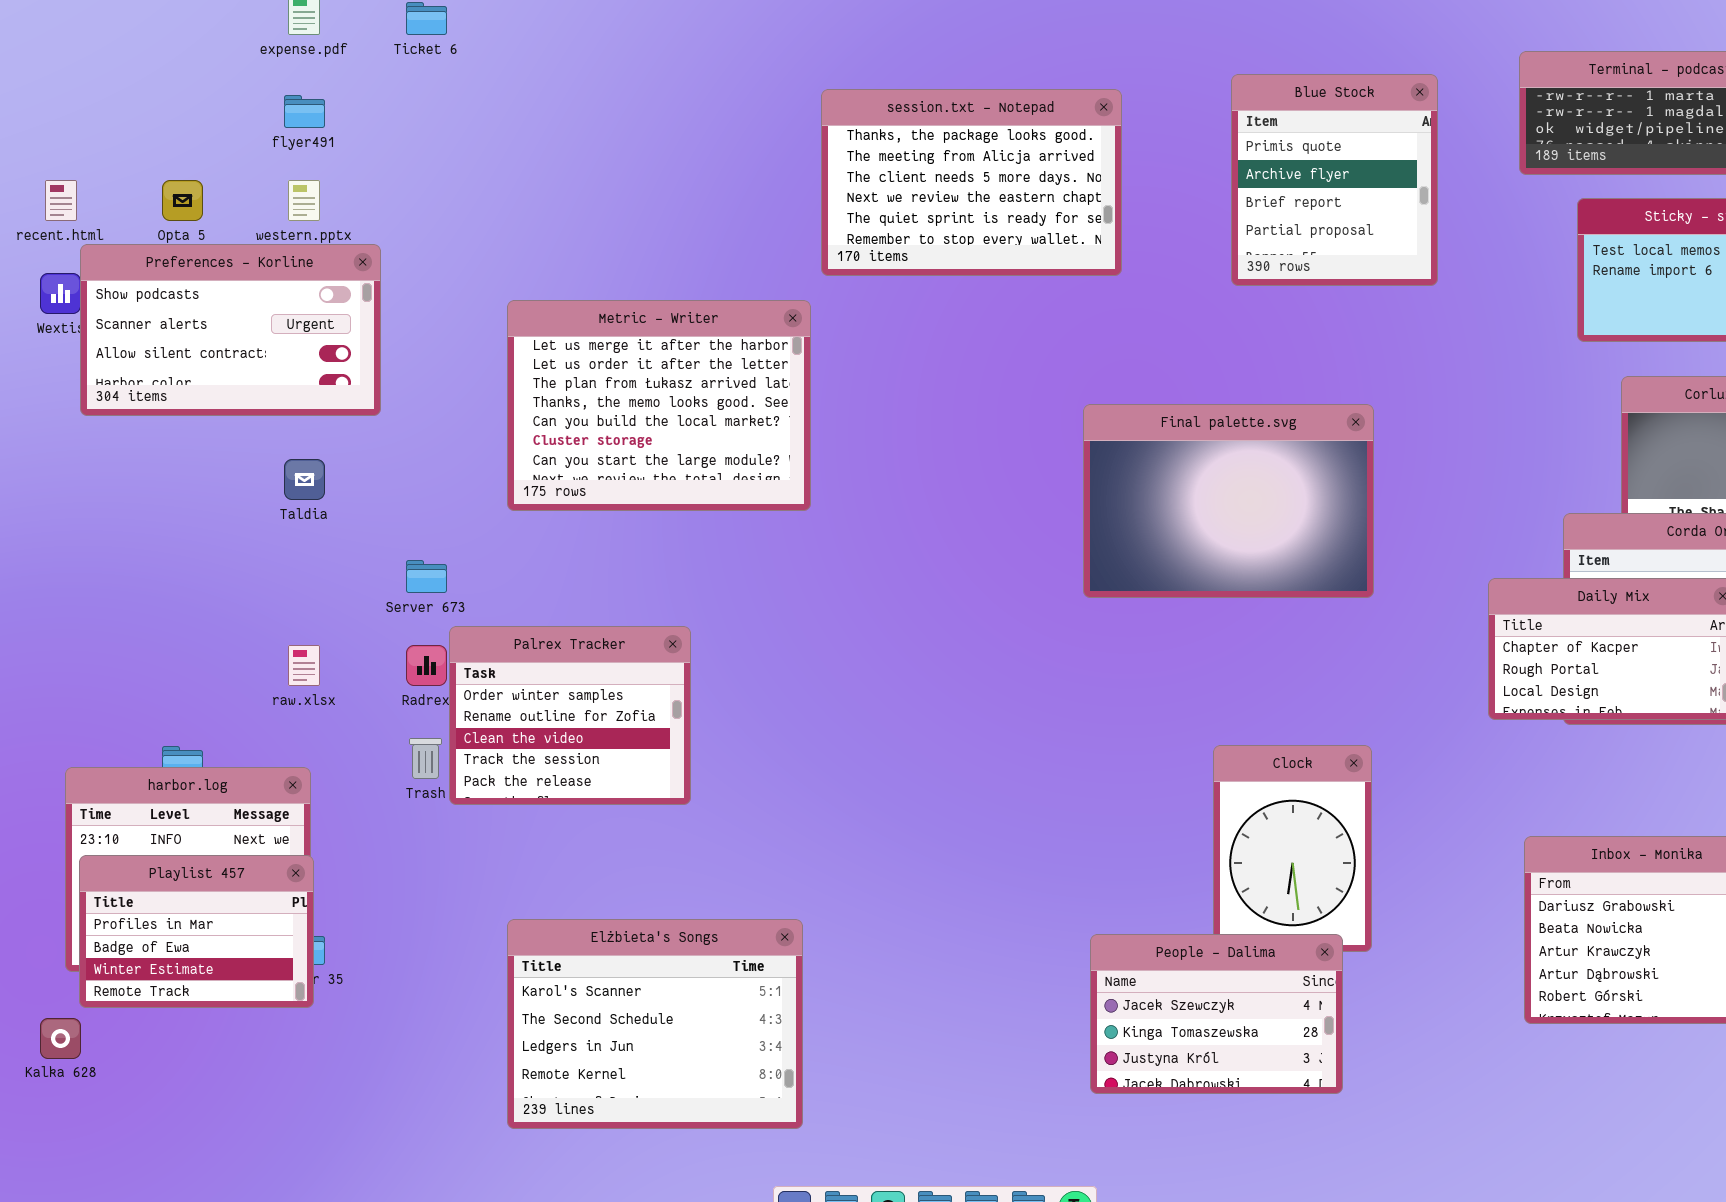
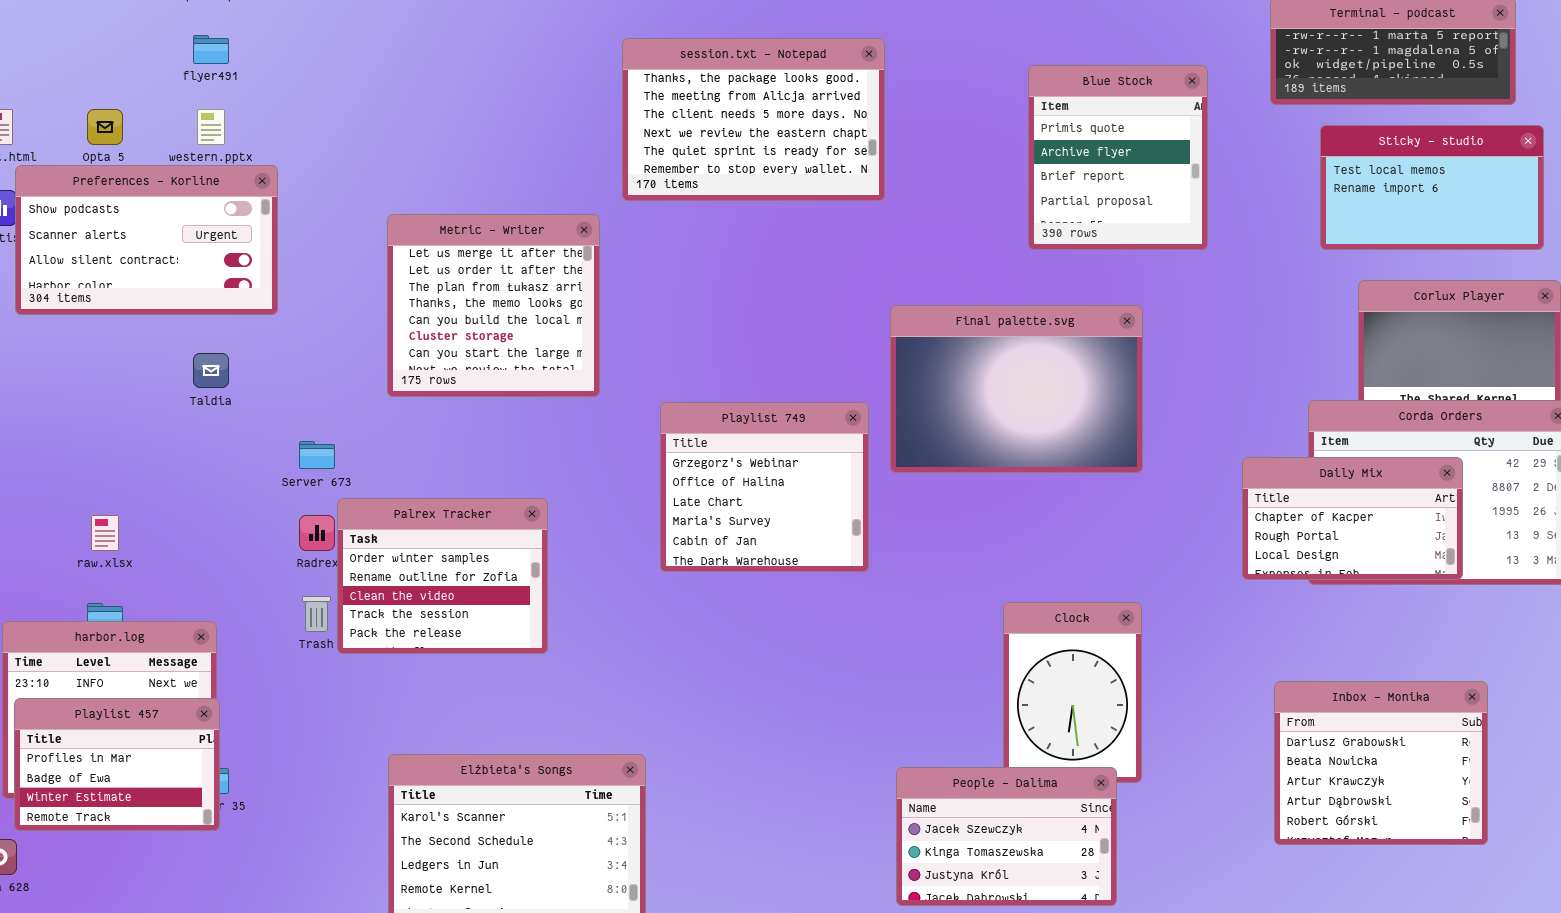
Blue Stock: [1231,74,1438,286] -> [1028,65,1208,250], moved
session.txt - Notepad: [821,89,1122,276] -> [622,38,885,201], moved
Metric - Writer: [507,300,811,511] -> [387,214,600,397], resized
Playlist 749: none -> [660,402,869,572], opened
raw.xlsx: [288,645,320,686] -> [91,515,119,551], moved

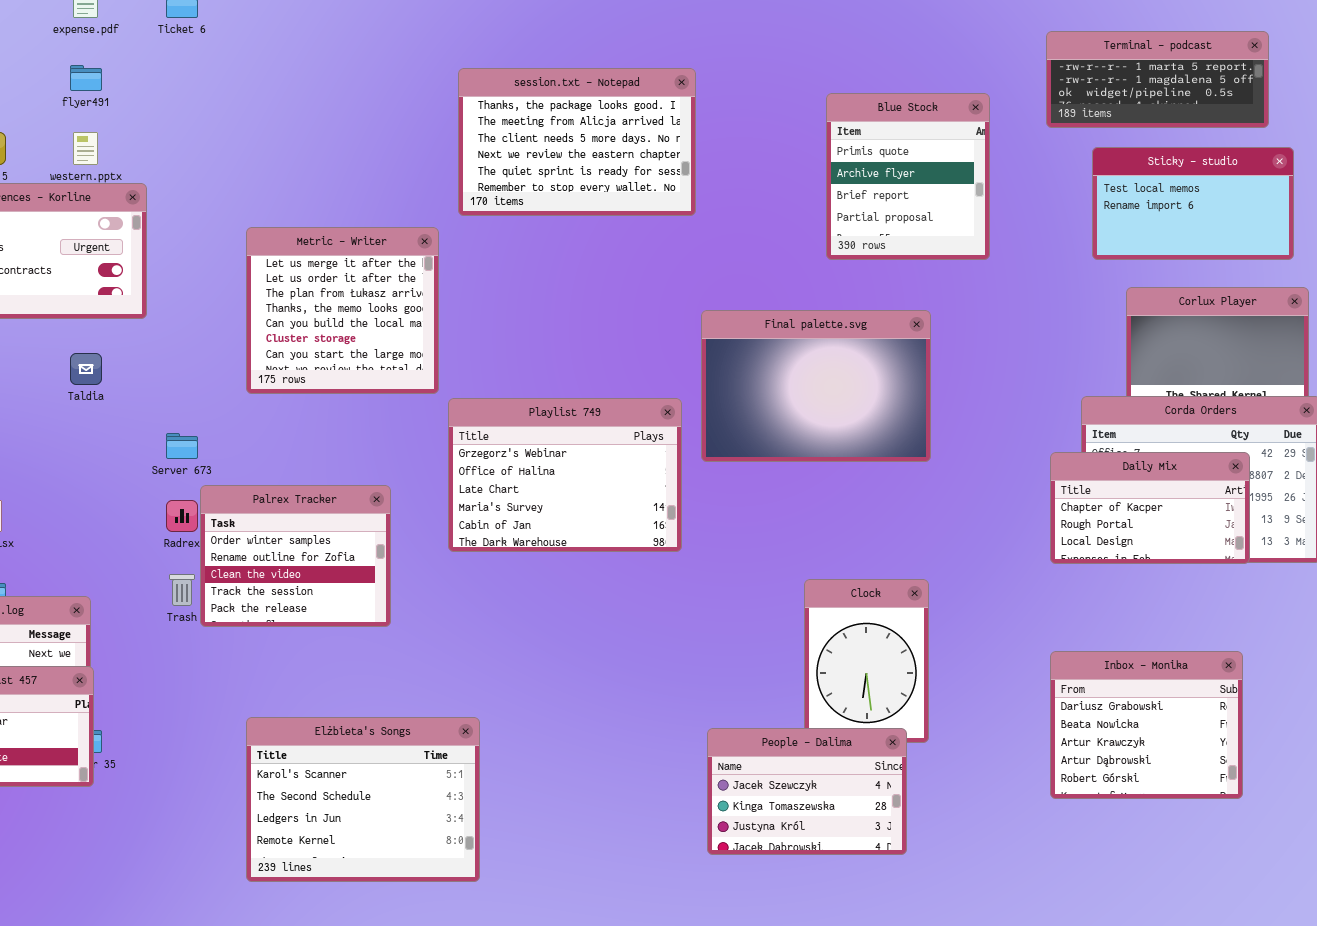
Playlist 749: [660,402,869,572] -> [448,398,682,552], resized
Daily Mix: [1242,457,1463,580] -> [1050,452,1250,564], moved

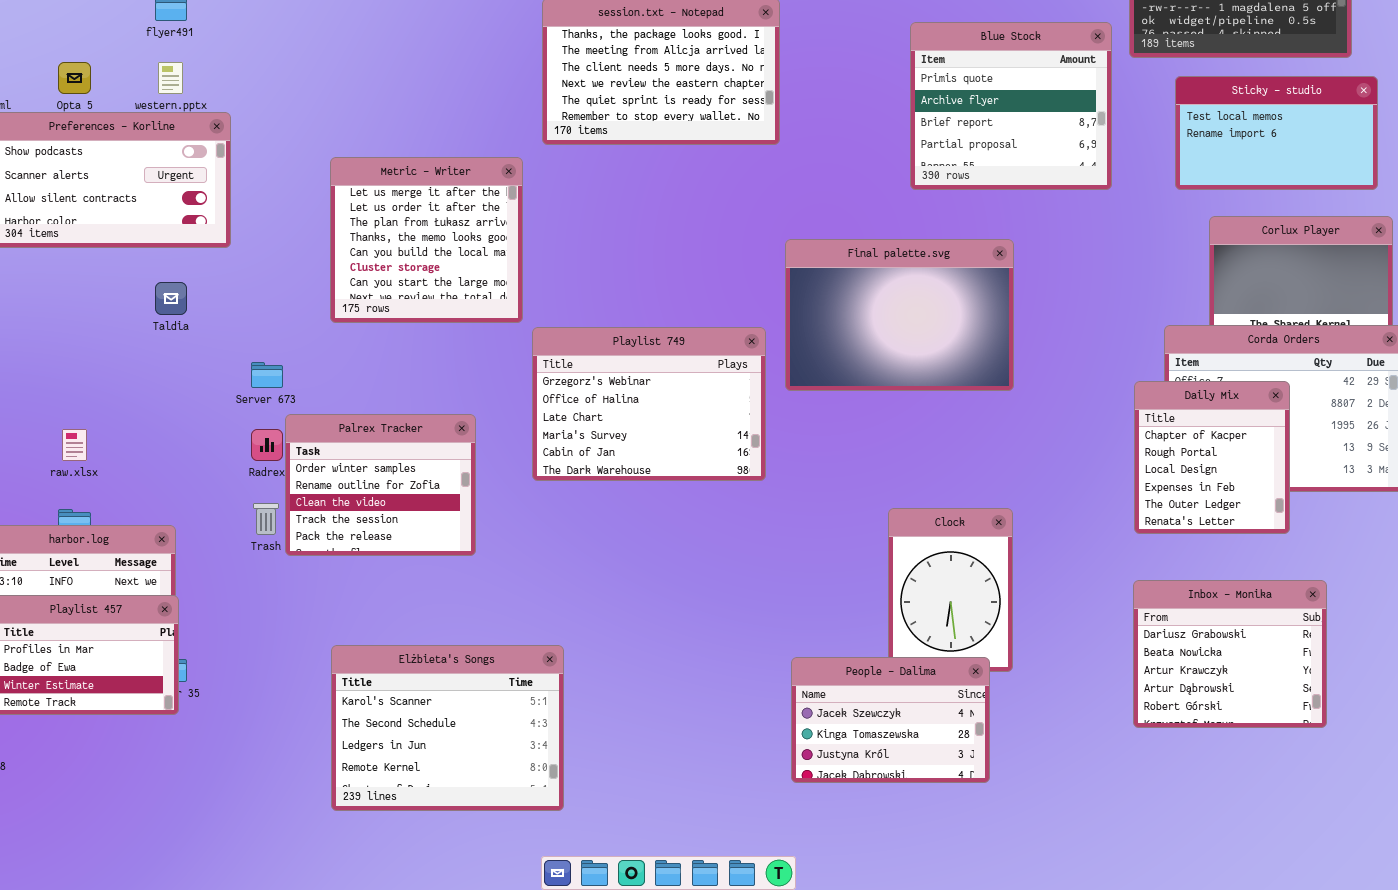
Blue Stock: [826,93,990,260] -> [910,22,1112,190], resized
Daily Mix: [1050,452,1250,564] -> [1134,381,1290,534], resized

